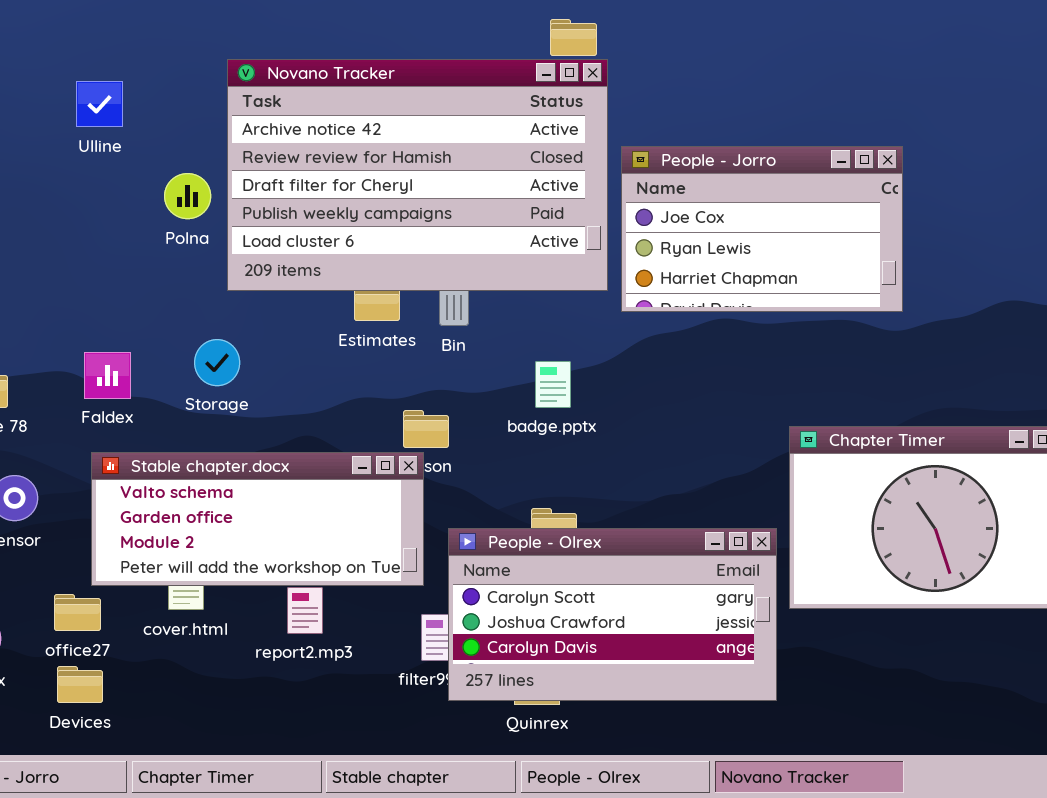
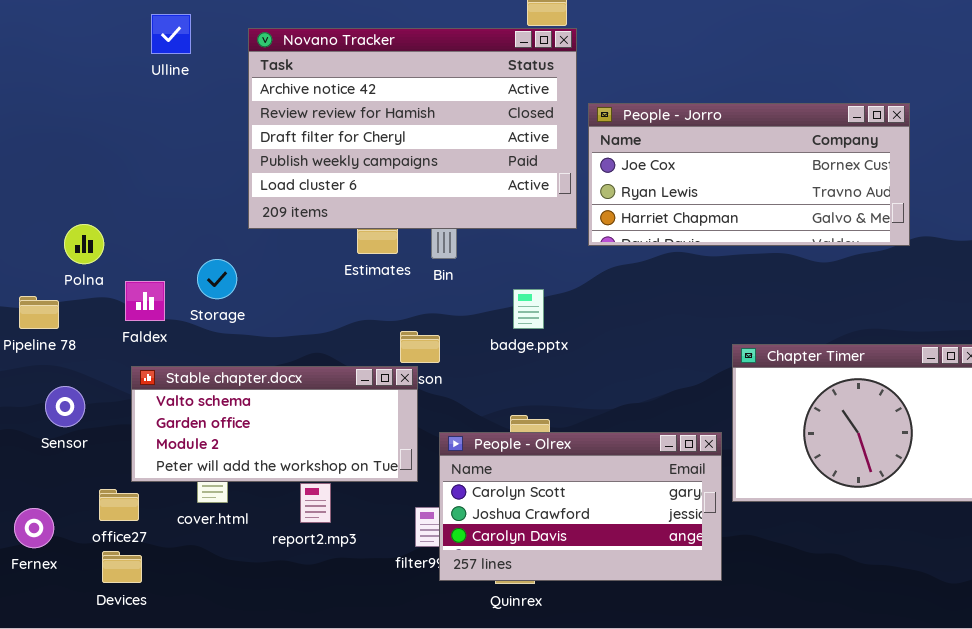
Ulline: [76,81,123,127] -> [151,14,191,54], moved
People - Jorro: [621,146,903,312] -> [588,103,910,246], resized
Polna: [164,173,211,219] -> [64,224,104,264], moved
Storage: [194,339,240,386] -> [197,259,237,299], moved

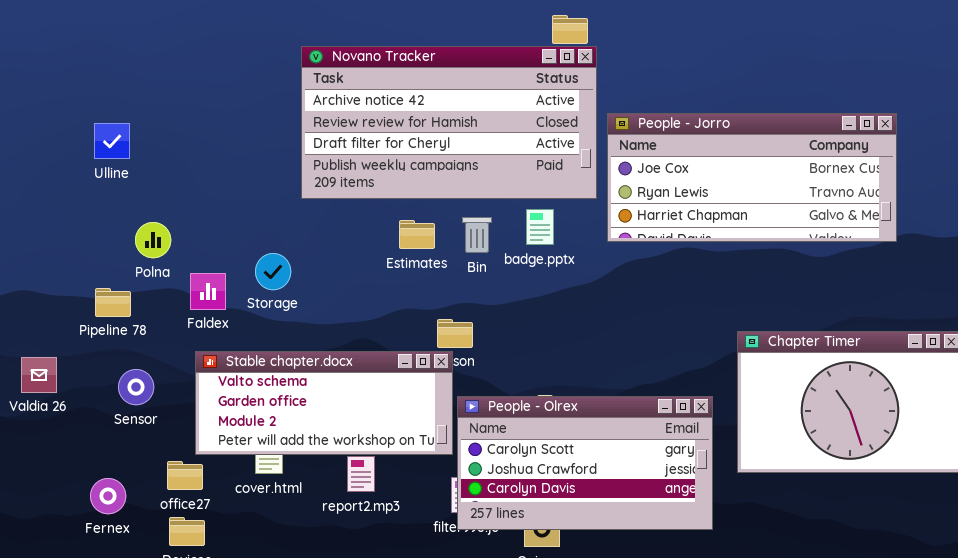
Ulline: [151,14,191,54] -> [94,123,130,159], moved
Novano Tracker: [248,28,577,229] -> [301,46,597,199], resized
badge.pptx: [513,289,544,329] -> [526,209,554,245], moved
People - Olrex: [439,432,722,581] -> [457,396,713,530], moved

